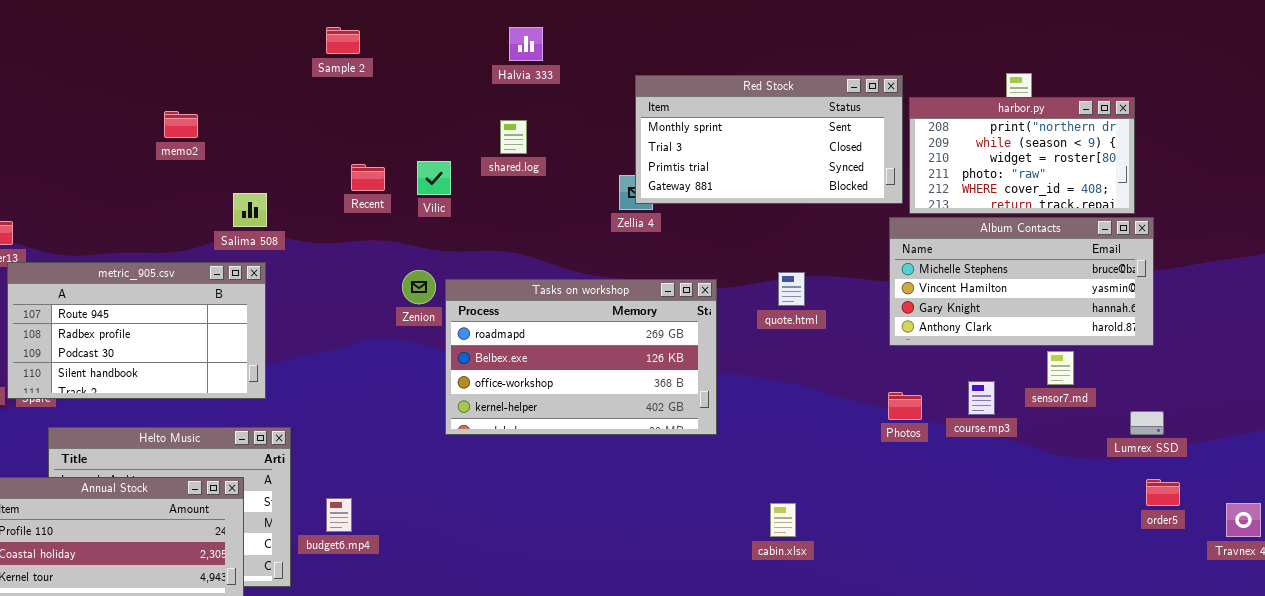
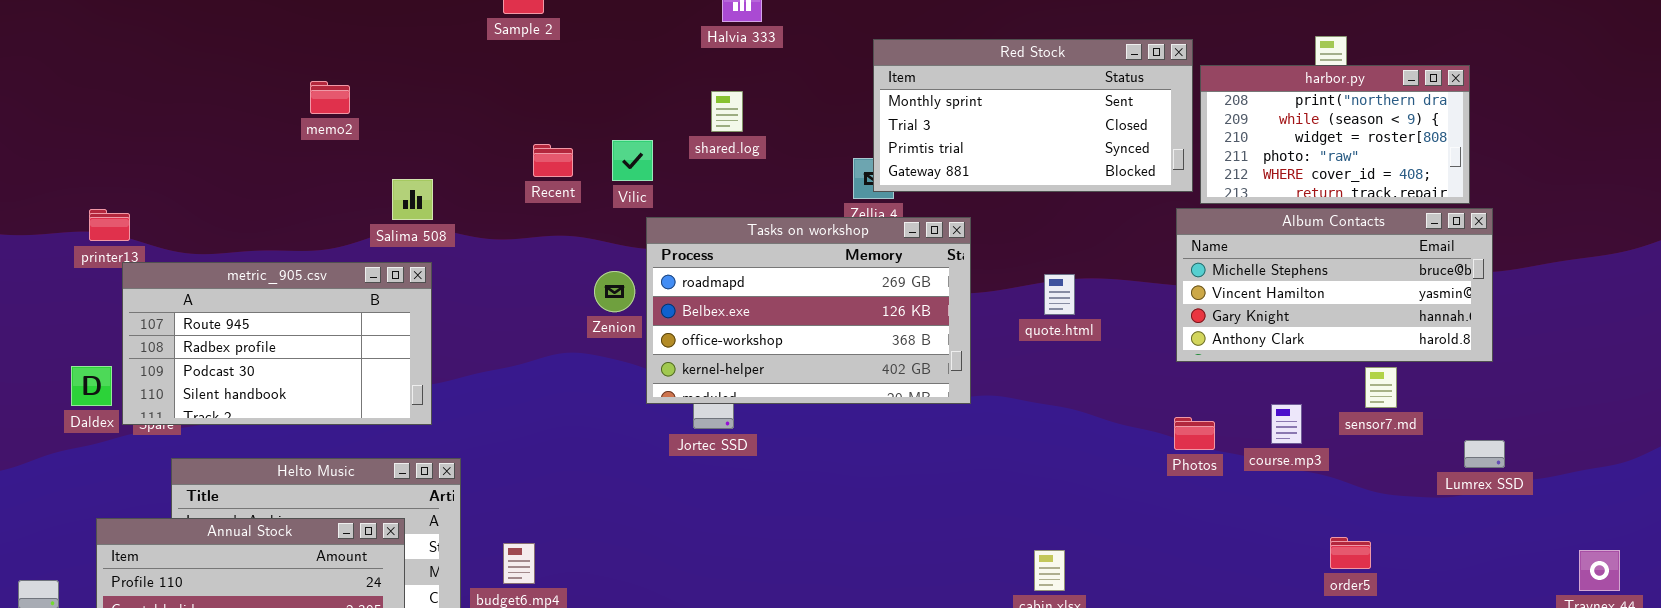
Tasks on workshop: [445,279,717,435] -> [646,217,971,404], moved
order5: [1146,479,1180,506] -> [1330,537,1371,569], moved

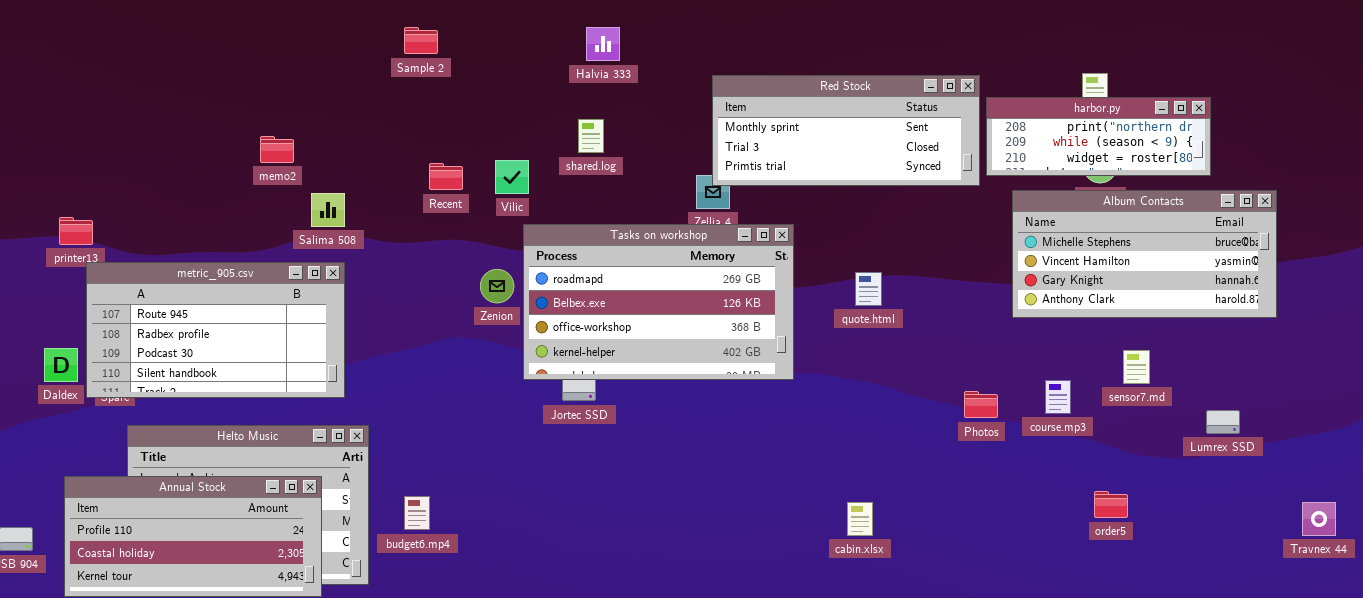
Red Stock: [873,39,1193,192] -> [712,75,980,186], resized
harbor.py: [1200,65,1470,204] -> [986,97,1211,176], resized
memo2: [310,81,350,114] -> [260,136,294,163], moved
Album Contacts: [1176,208,1493,362] -> [1012,190,1277,318], moved

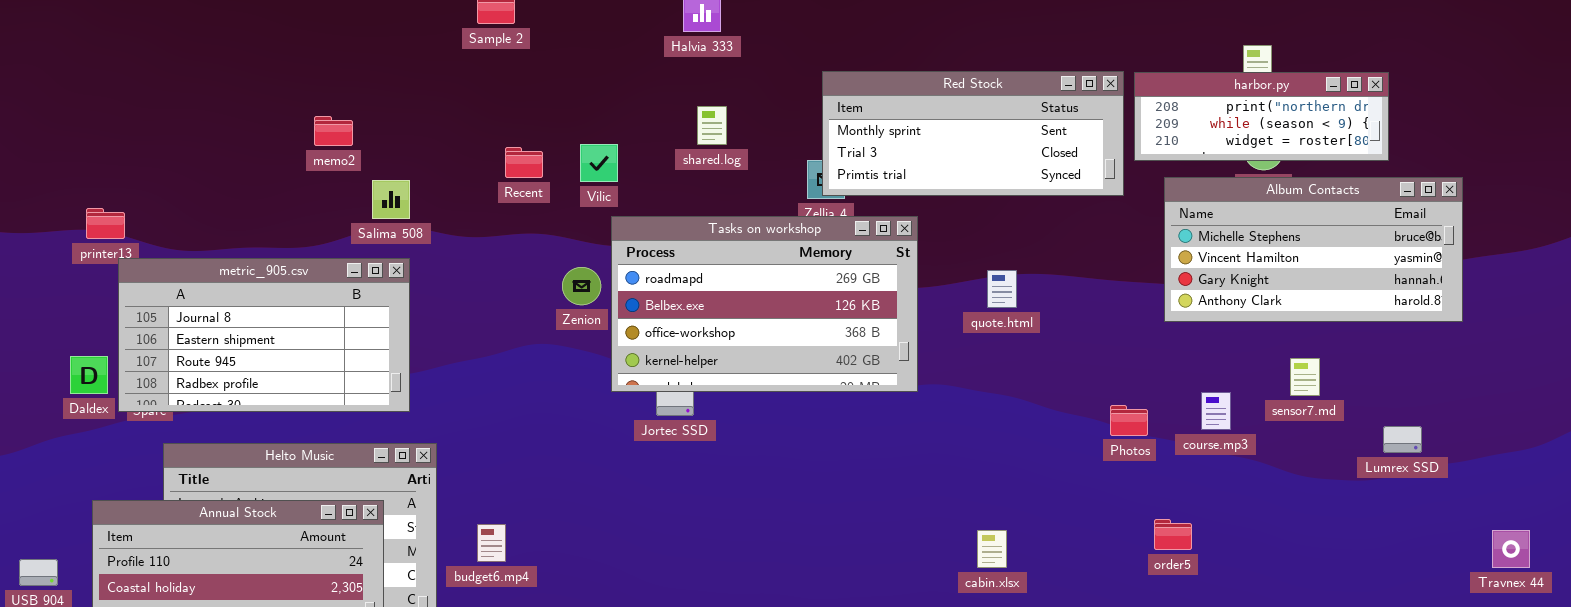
Red Stock: [712,75,980,186] -> [822,71,1124,196], moved
shared.log: [578,119,604,153] -> [697,106,727,145], moved
metric_905.csv: [86,262,345,398] -> [118,258,410,412], scrolled up 2 rows
order5: [1094,491,1128,518] -> [1154,519,1192,550], moved

